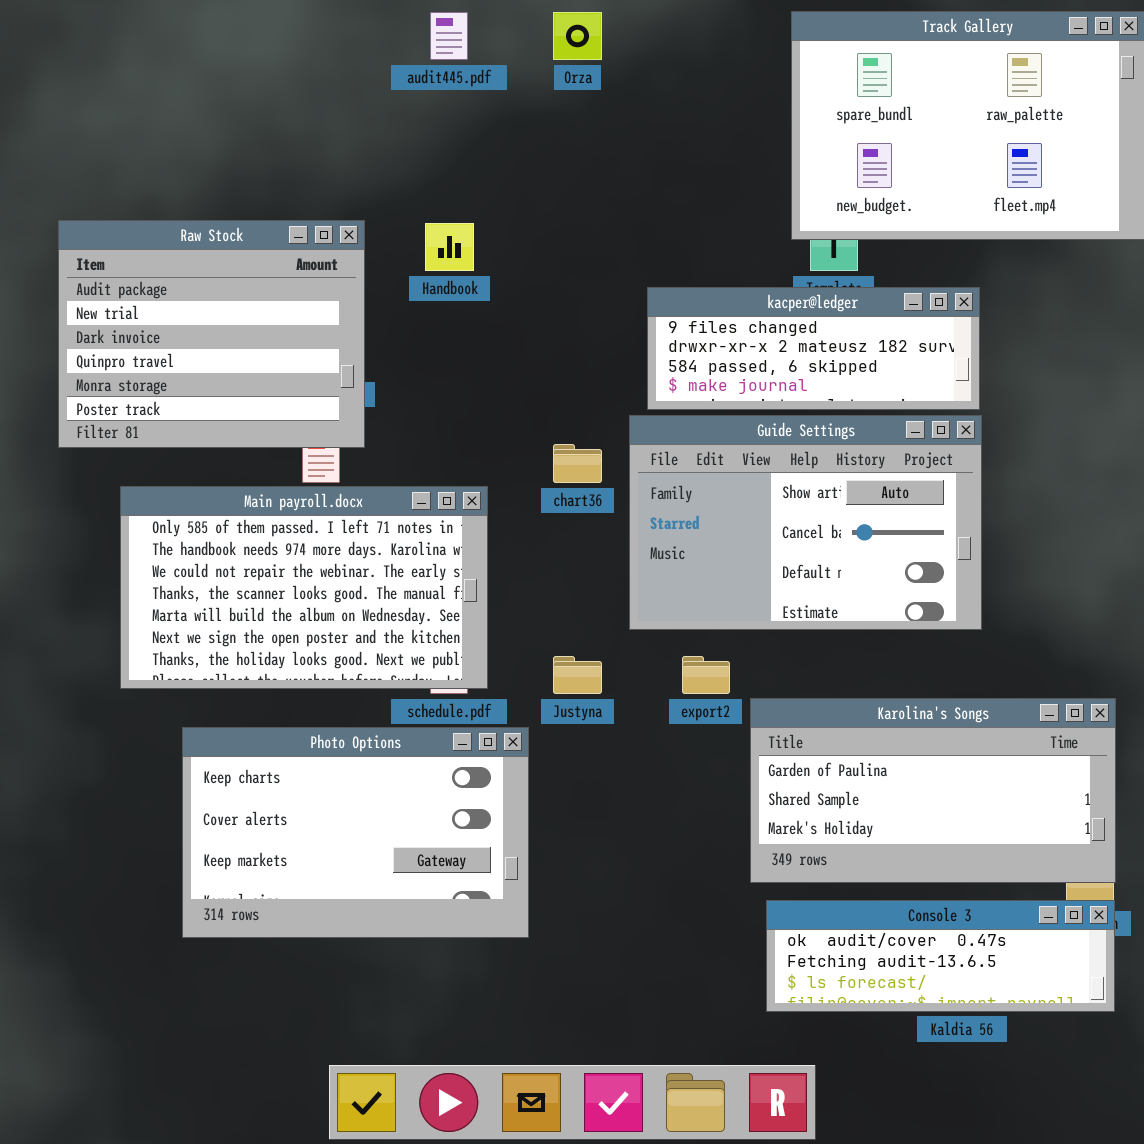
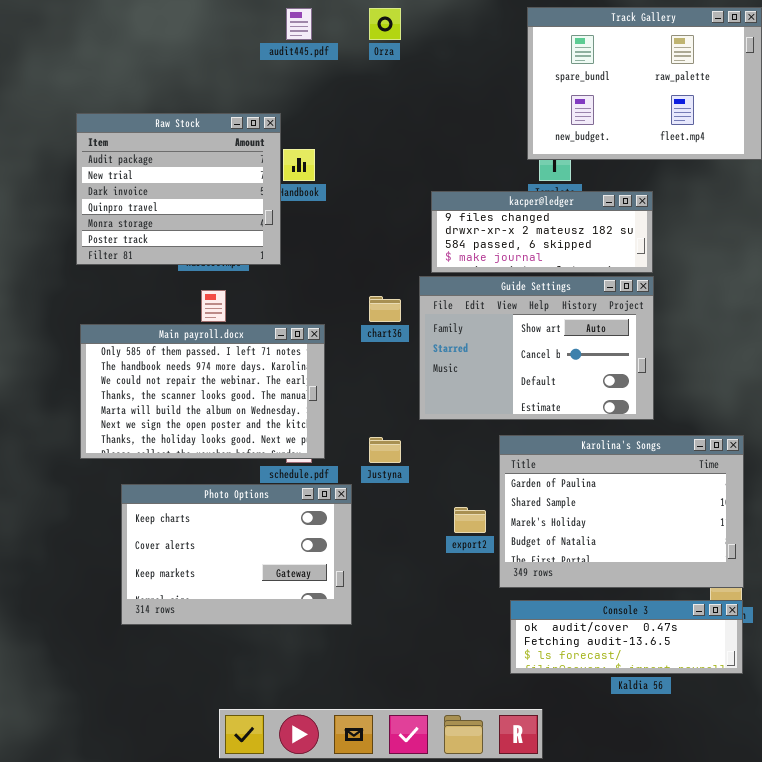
Raw Stock: [58,220,365,448] -> [76,113,281,265], moved
export2: [682,656,730,694] -> [454,507,486,533], moved
Karolina's Songs: [750,698,1116,883] -> [499,435,744,588], resized

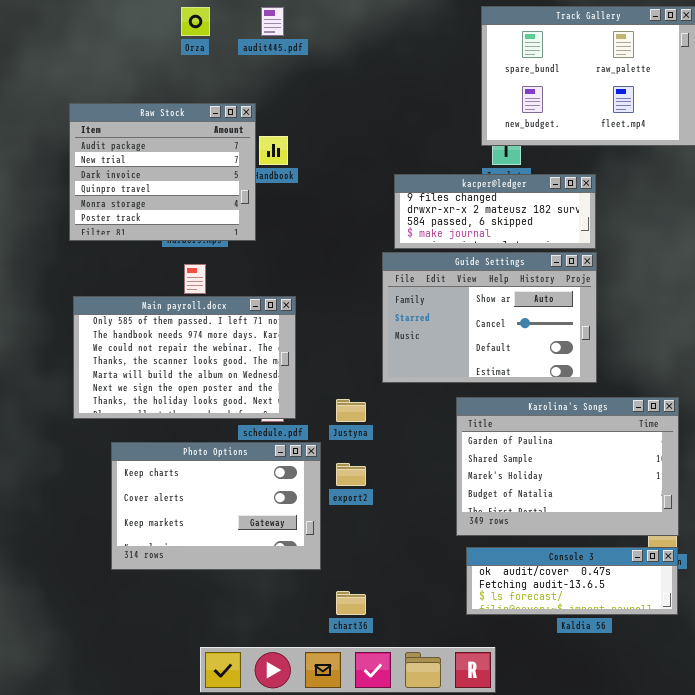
Orza: [369,8,401,40] -> [181,7,210,36], moved
chart36: [369,296,401,322] -> [336,591,366,615], moved
export2: [454,507,486,533] -> [336,463,366,486], moved

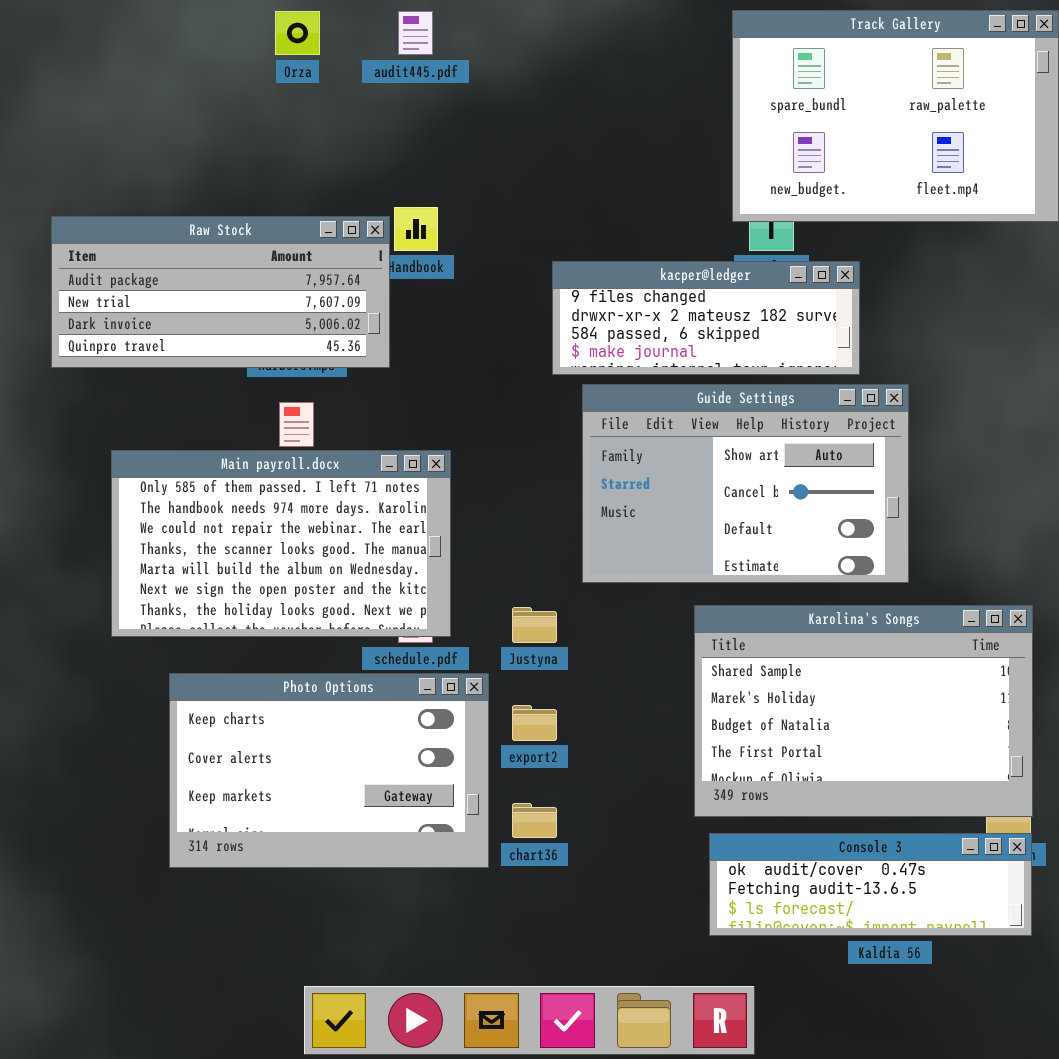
Raw Stock: [69,103,256,241] -> [51,216,390,368], resized
kacper@ledger: [394,174,596,249] -> [552,261,860,375], moved
Karolina's Songs: [456,397,679,536] -> [694,605,1033,817], scrolled down 1 row
chart36: [336,591,366,615] -> [512,803,557,838], moved

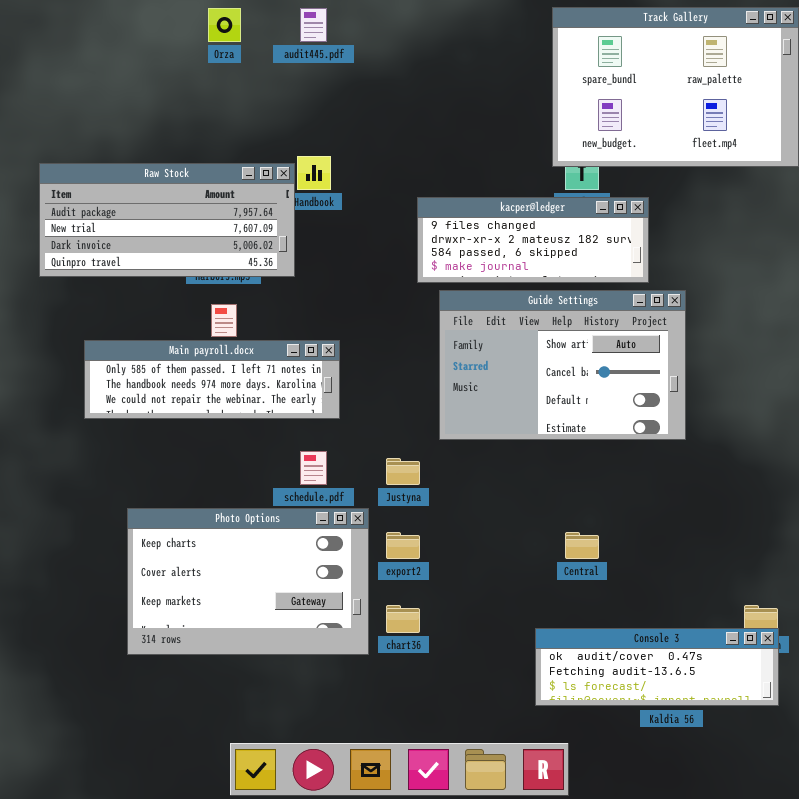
Main payroll.docx: [111,450,451,637] -> [84,340,340,419], resized
Karolina's Songs: [694,605,1033,817] -> none, closed

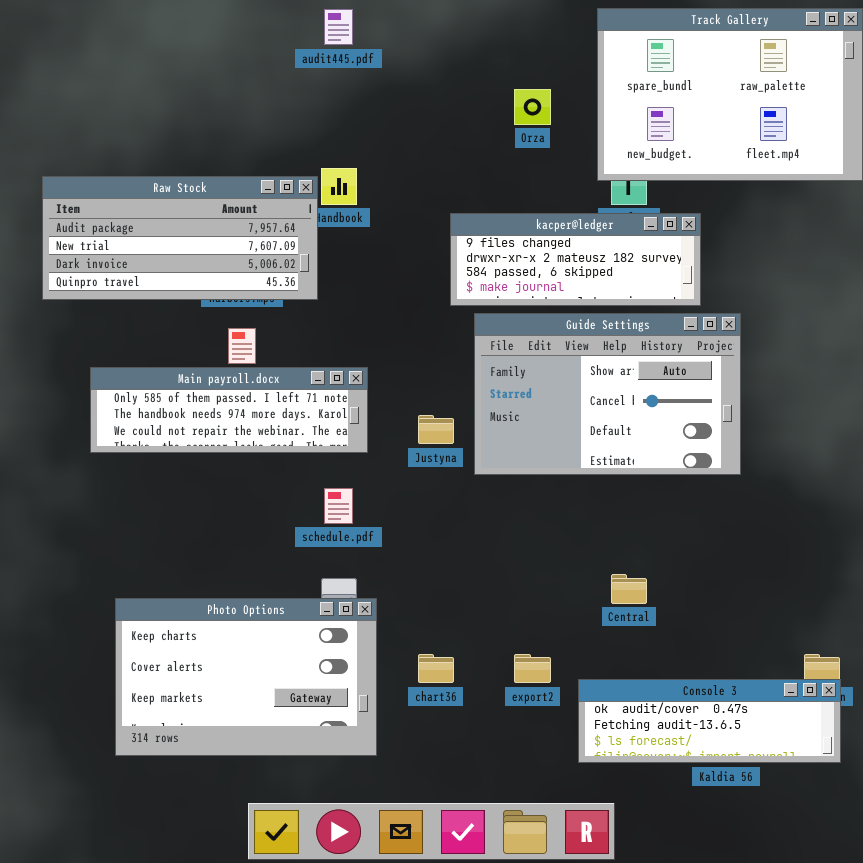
Orza: [208,8,241,42] -> [514,89,551,125], moved
Justyna: [386,458,420,485] -> [418,415,454,444], moved
Photo Options: [127,508,369,655] -> [115,598,377,756], moved
export2: [386,532,420,559] -> [514,654,551,683], moved

